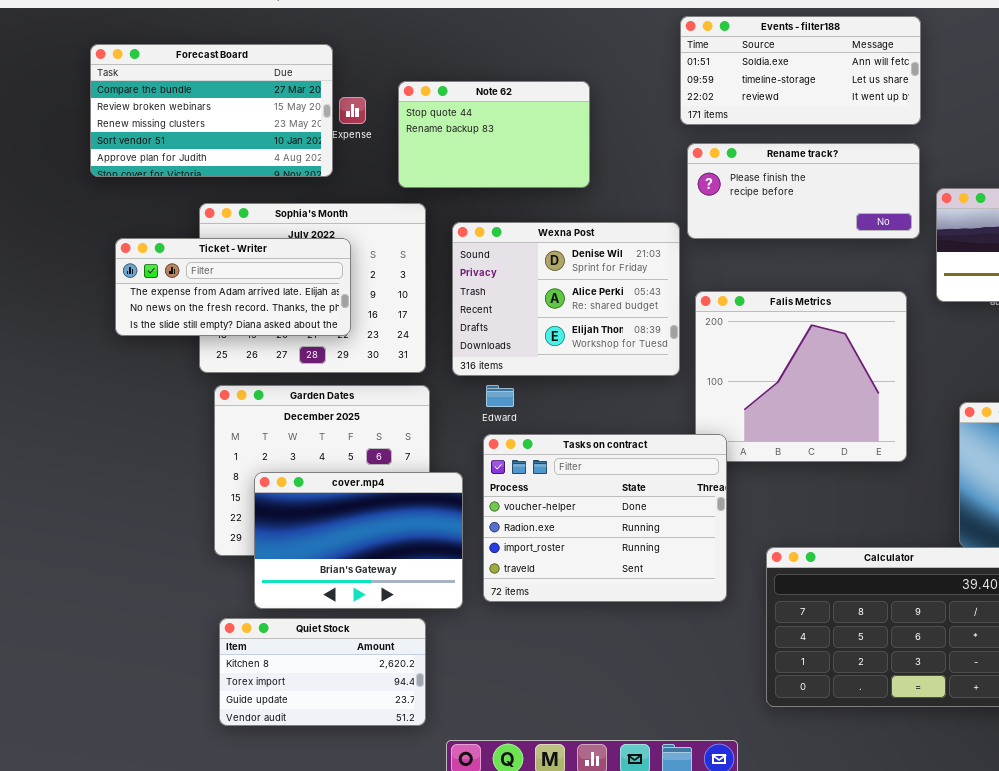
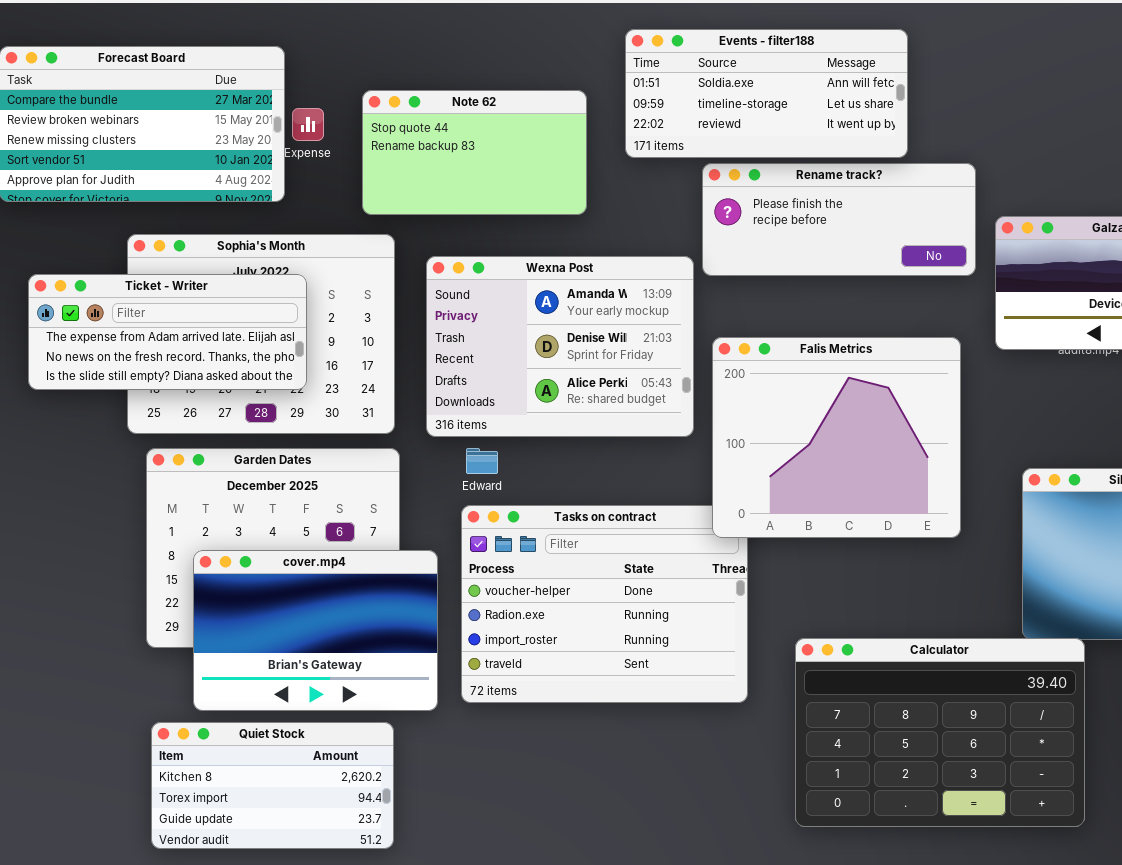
Events - filter188: [680,16,921,125] -> [625,29,908,158], moved
Wexna Post: [452,222,680,376] -> [426,256,694,437], scrolled up 1 row
Falis Metrics: [695,291,907,462] -> [712,337,961,538], raised

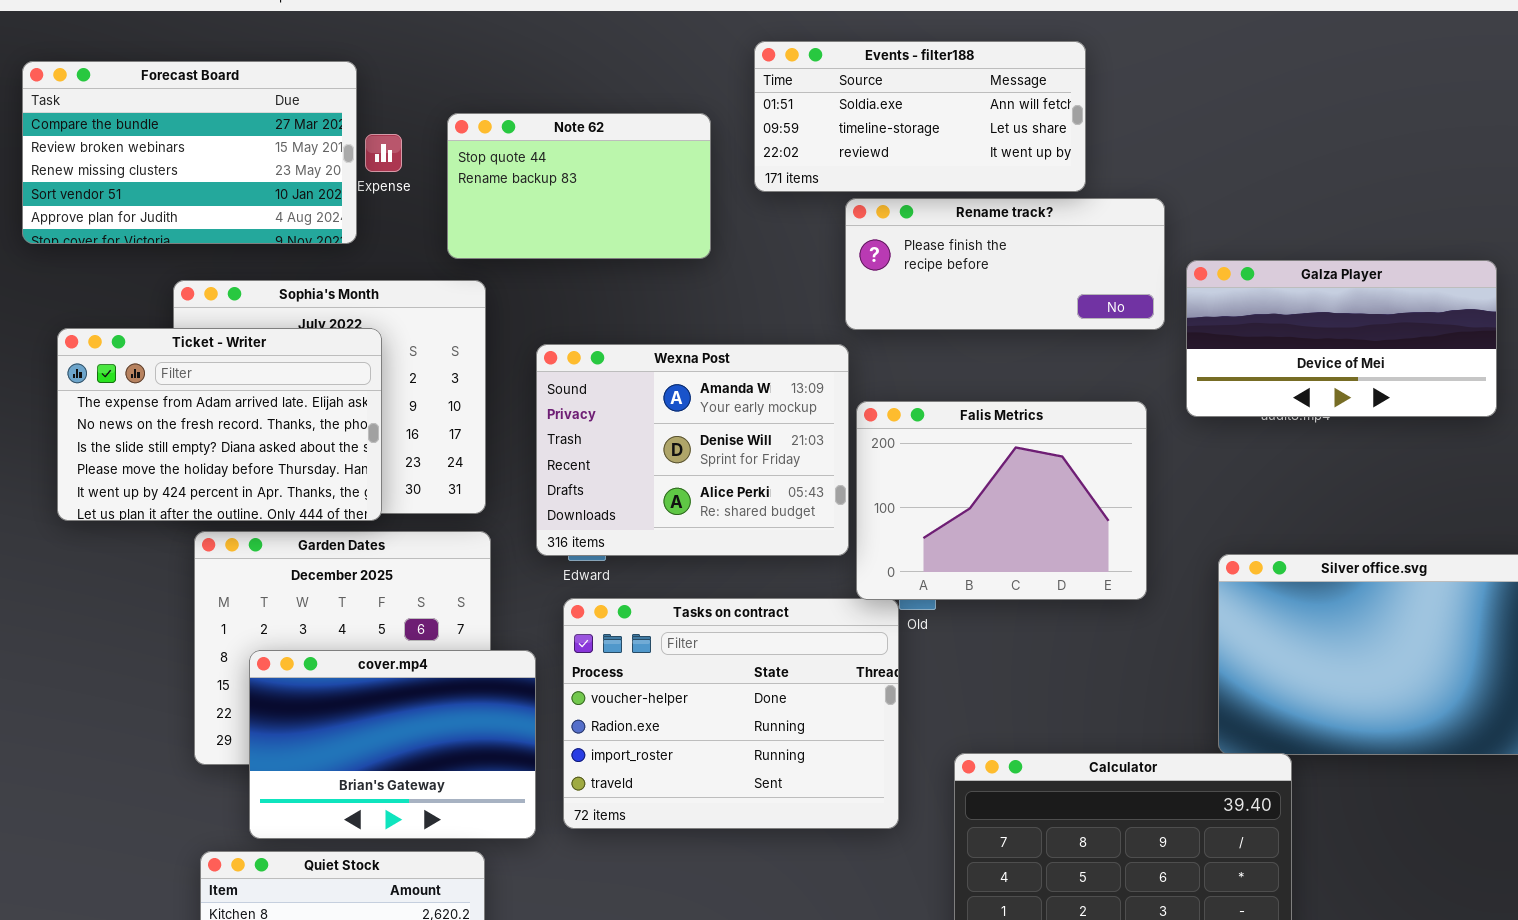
Wexna Post: [426,256,694,437] -> [536,344,849,556], moved
Ticket - Writer: [28,274,307,390] -> [57,328,382,521], resized
Falis Metrics: [712,337,961,538] -> [856,401,1147,600], resized

